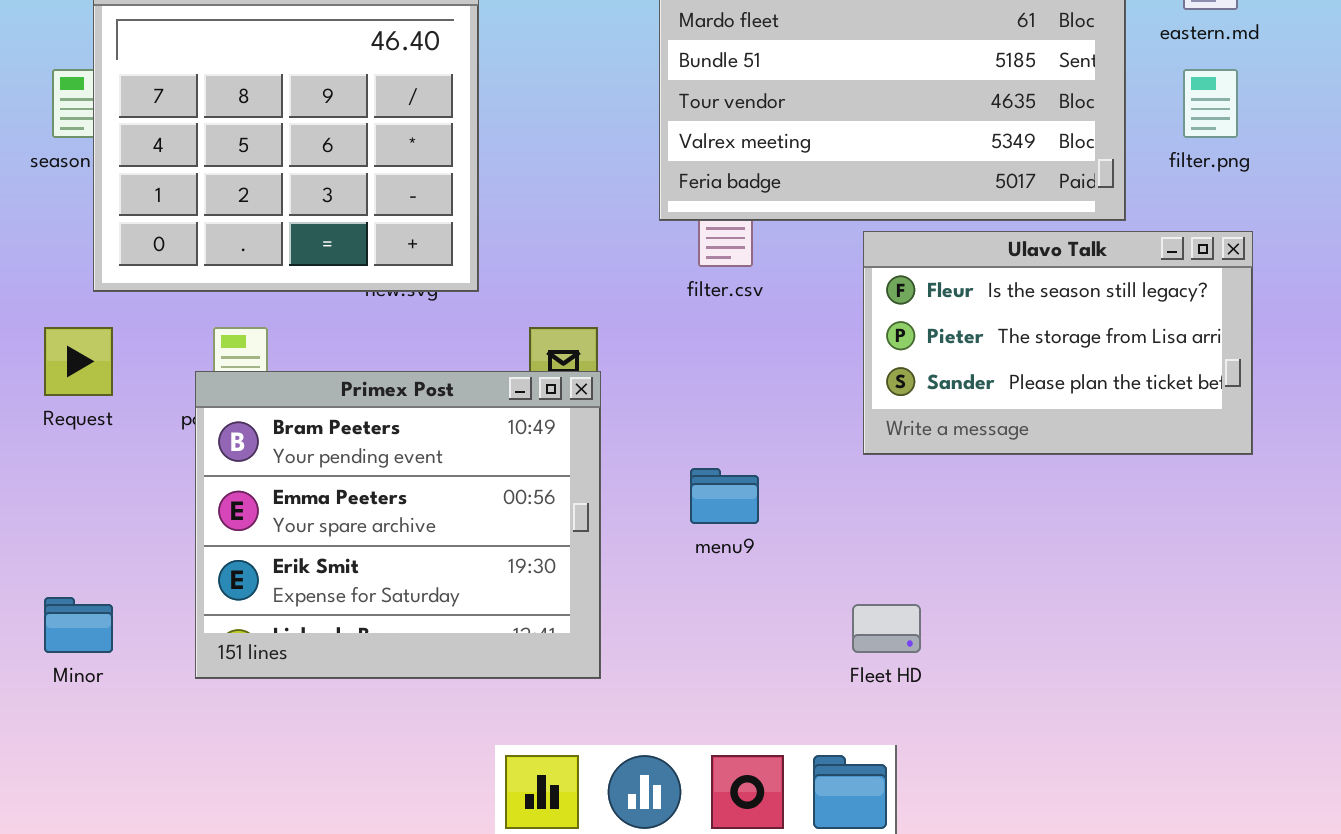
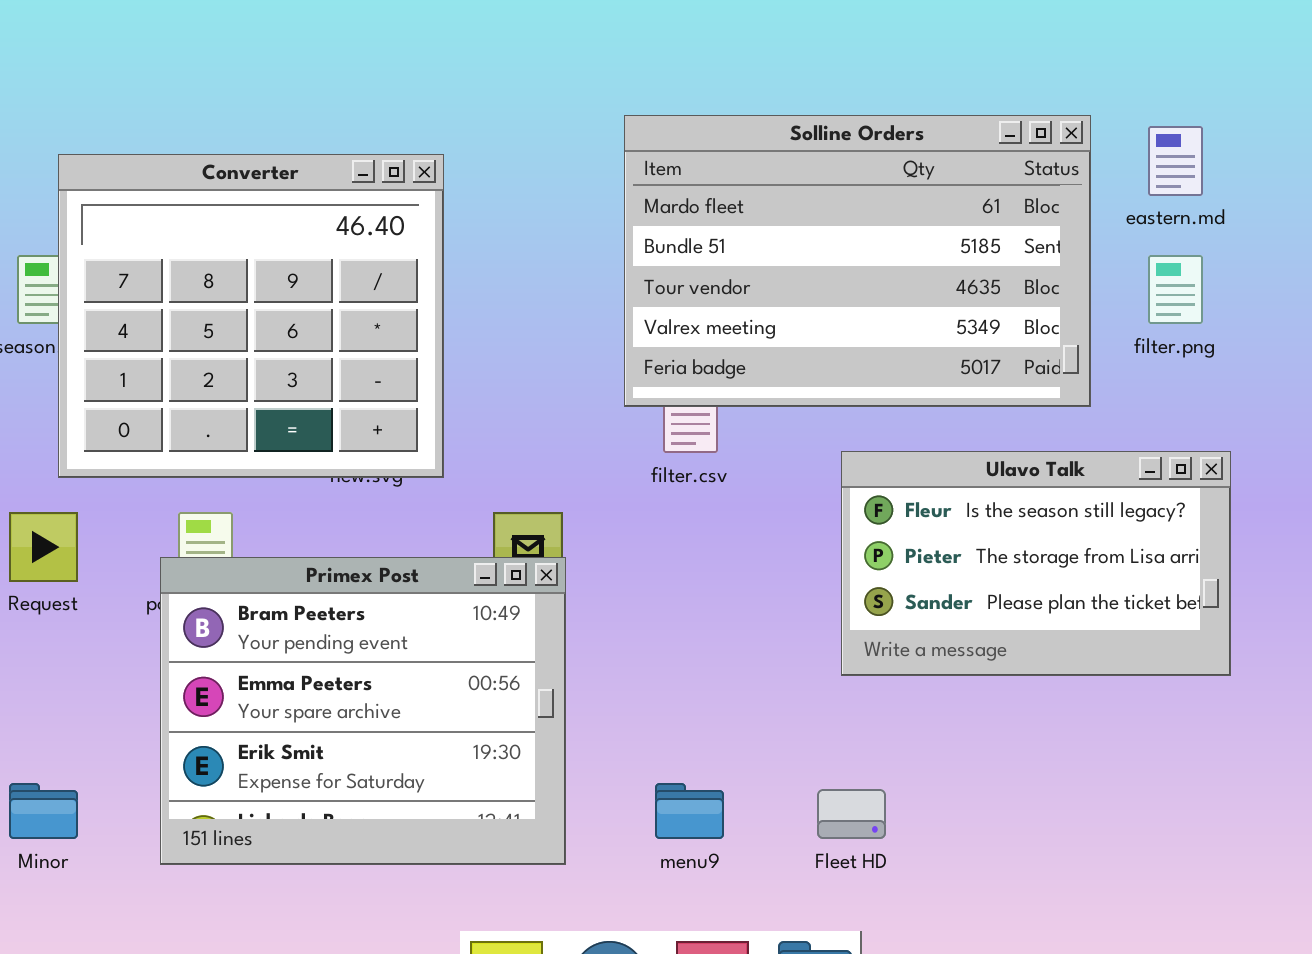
Ulavo Talk: [863,231,1253,455] -> [841,451,1231,676], moved
menu9: [690,468,759,524] -> [655,783,724,839], moved

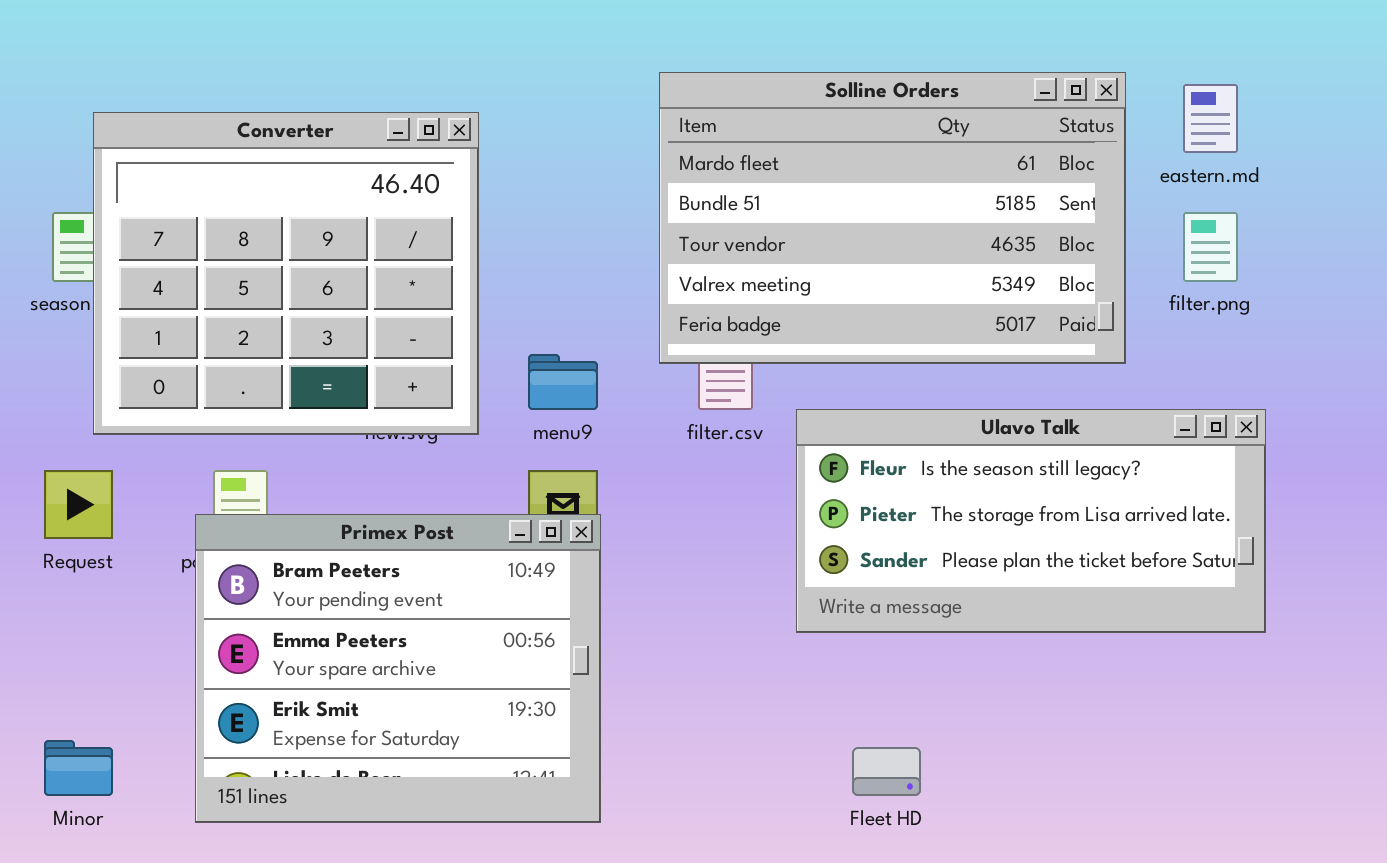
Ulavo Talk: [841,451,1231,676] -> [796,409,1266,633], resized
menu9: [655,783,724,839] -> [528,354,598,410], moved

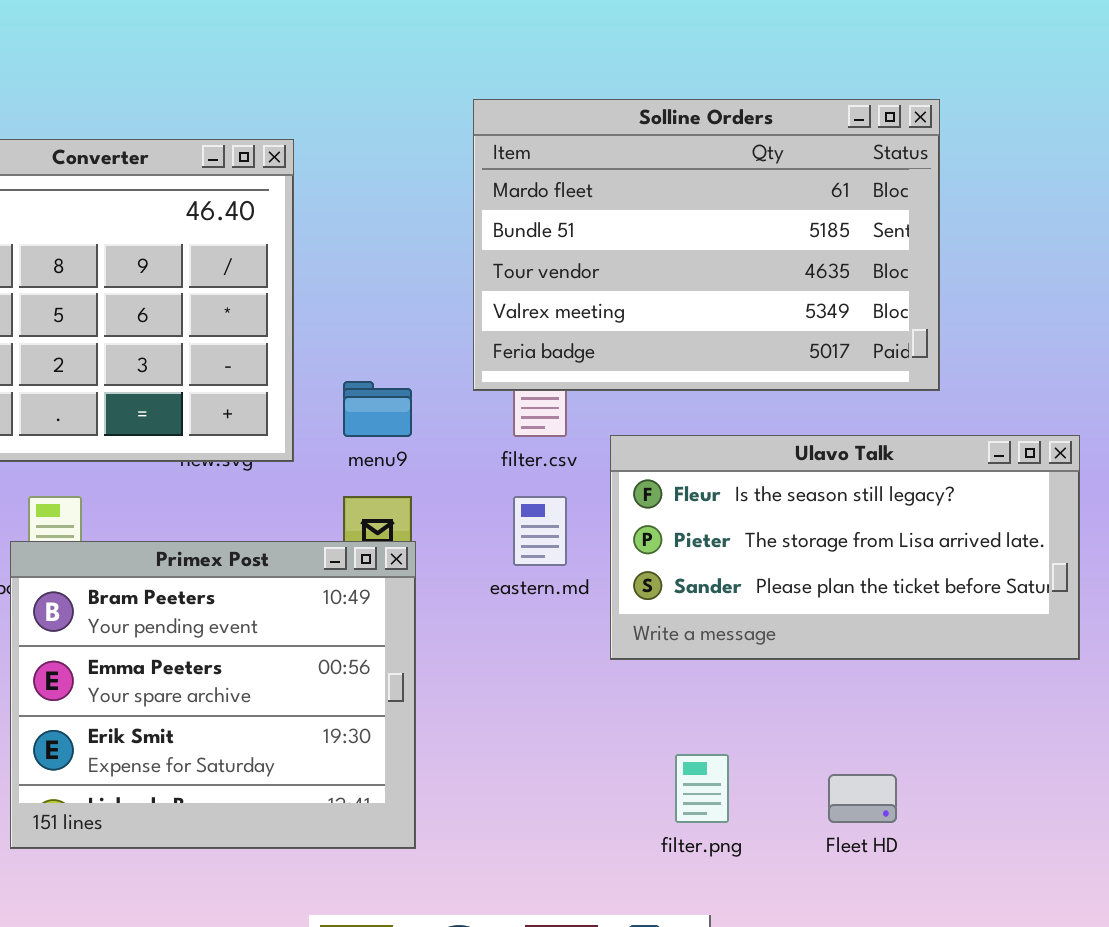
eastern.md: [1183,84,1238,153] -> [513,496,567,566], moved
filter.png: [1183,212,1238,282] -> [675,754,729,823], moved
Fleet HD: [852,747,921,796] -> [828,774,897,823], moved

